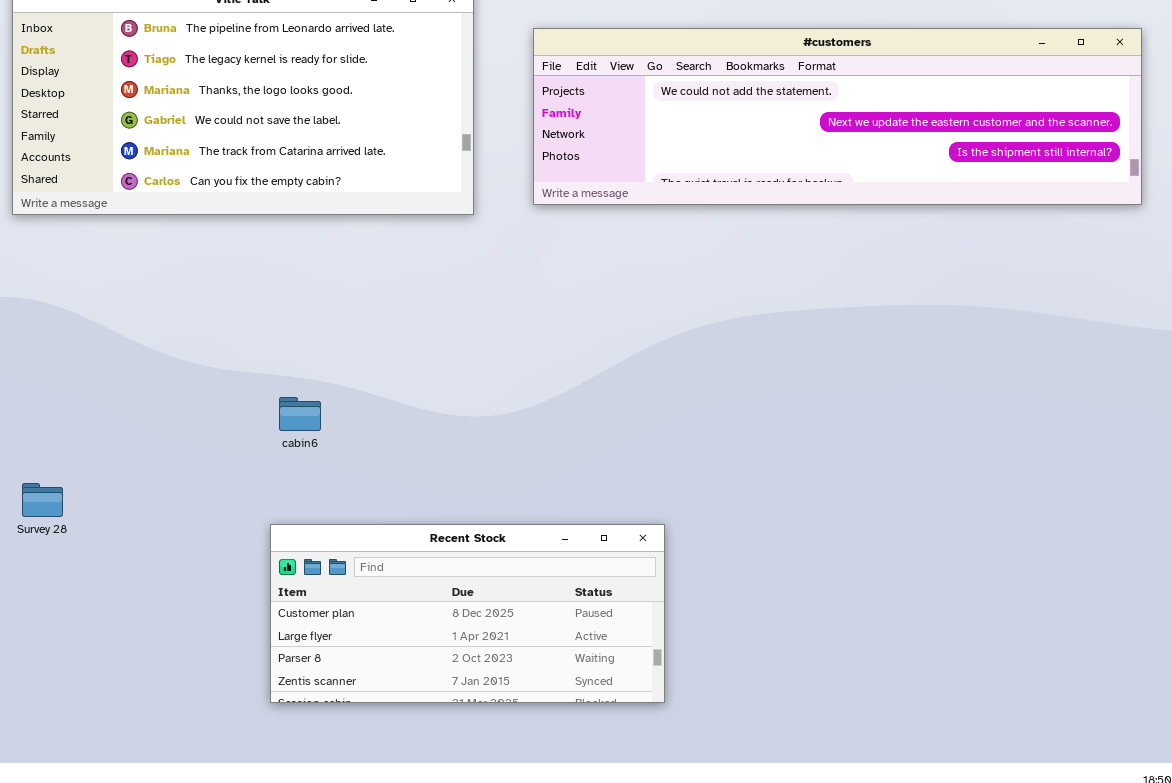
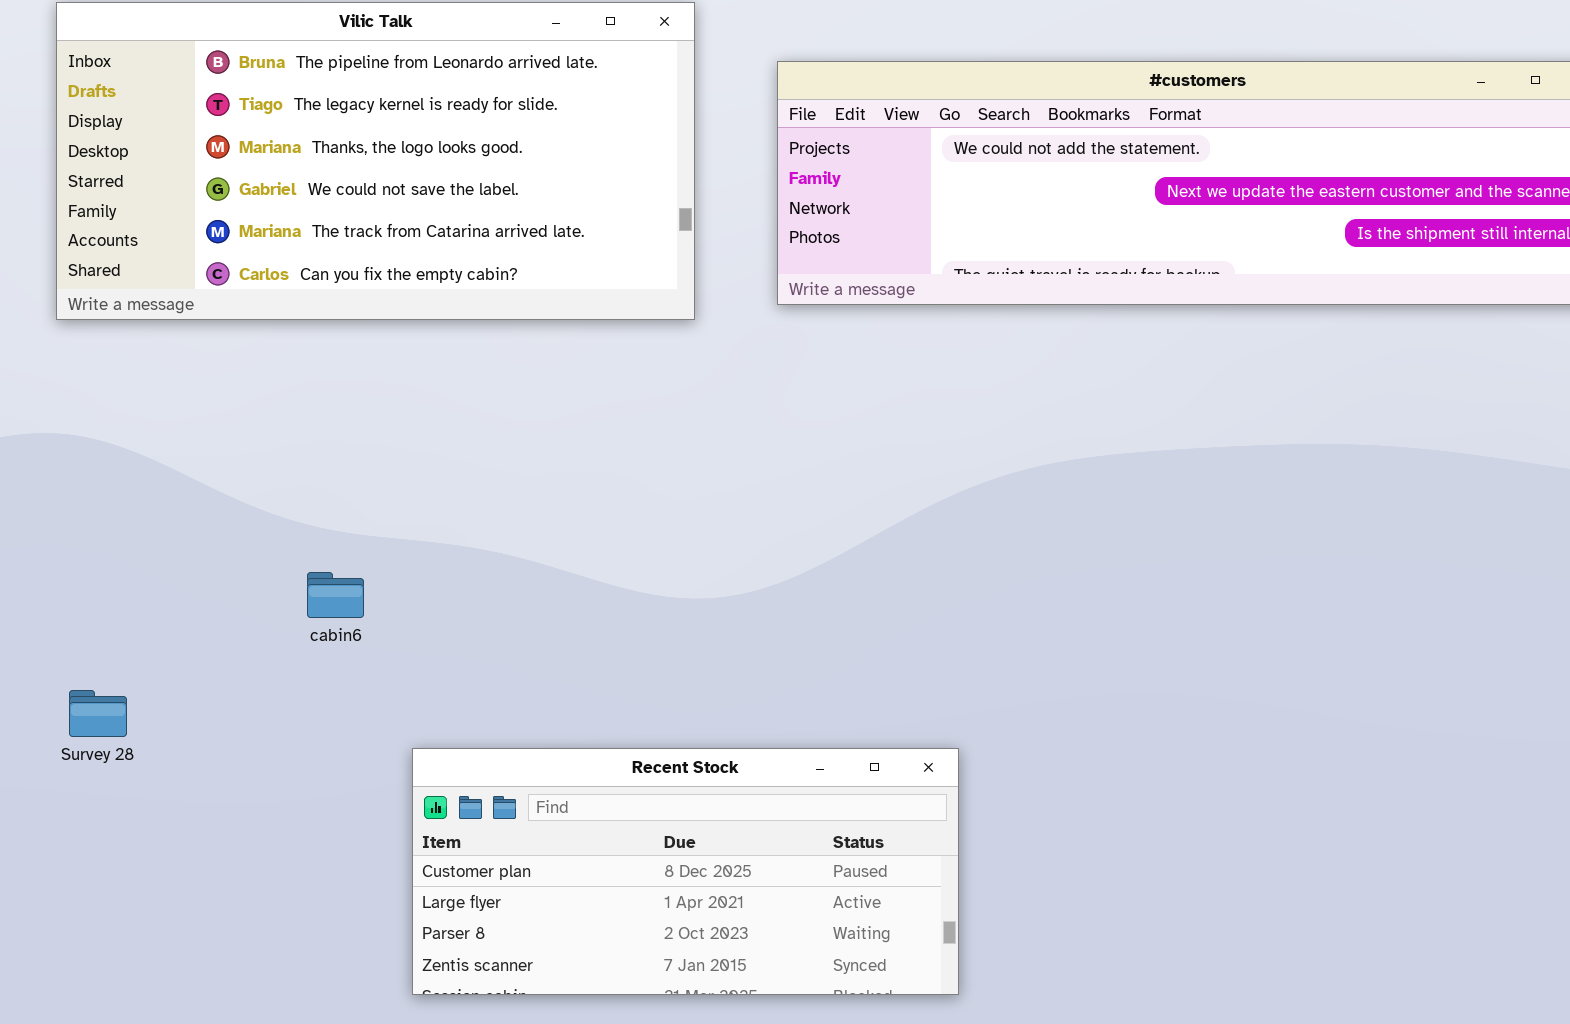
cabin6: [279,397,321,431] -> [307,572,364,618], moved

